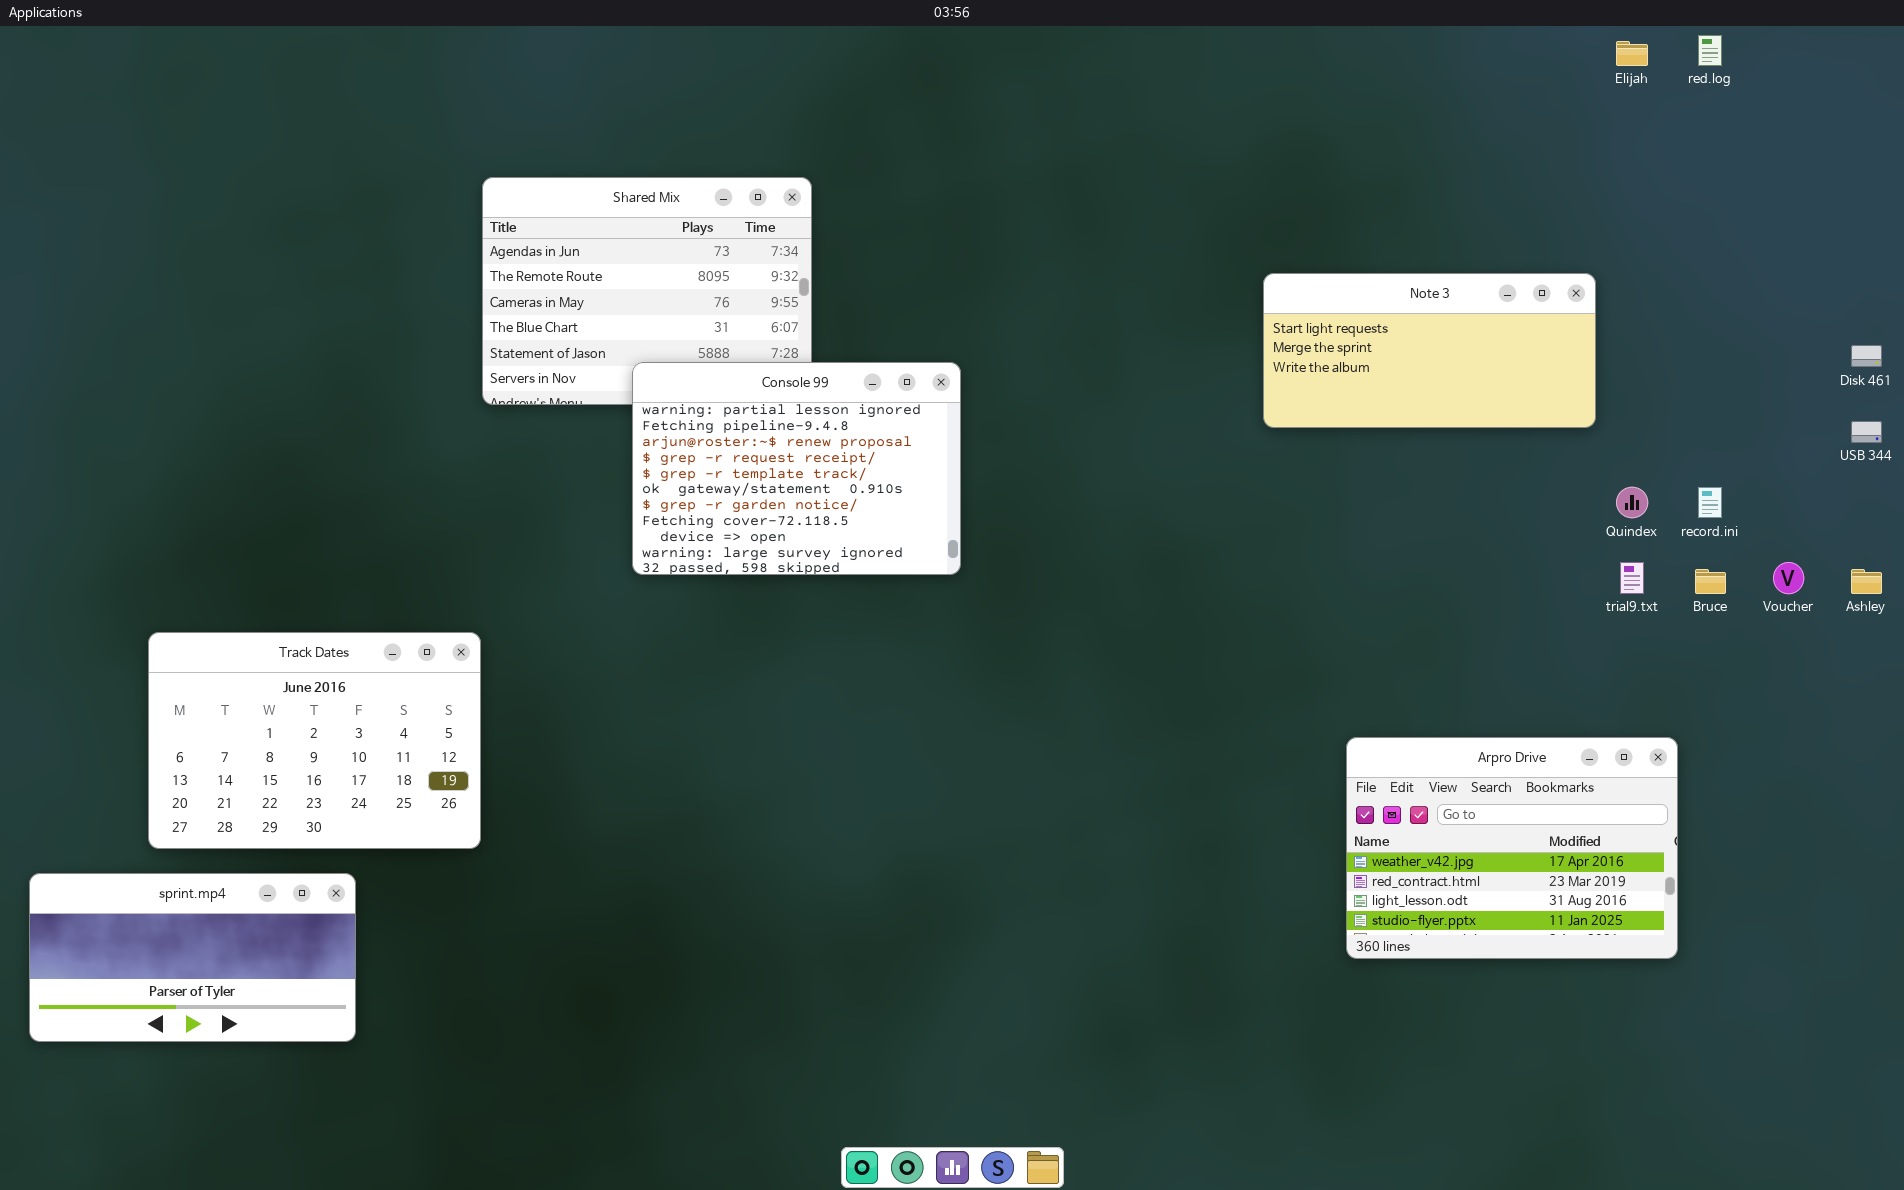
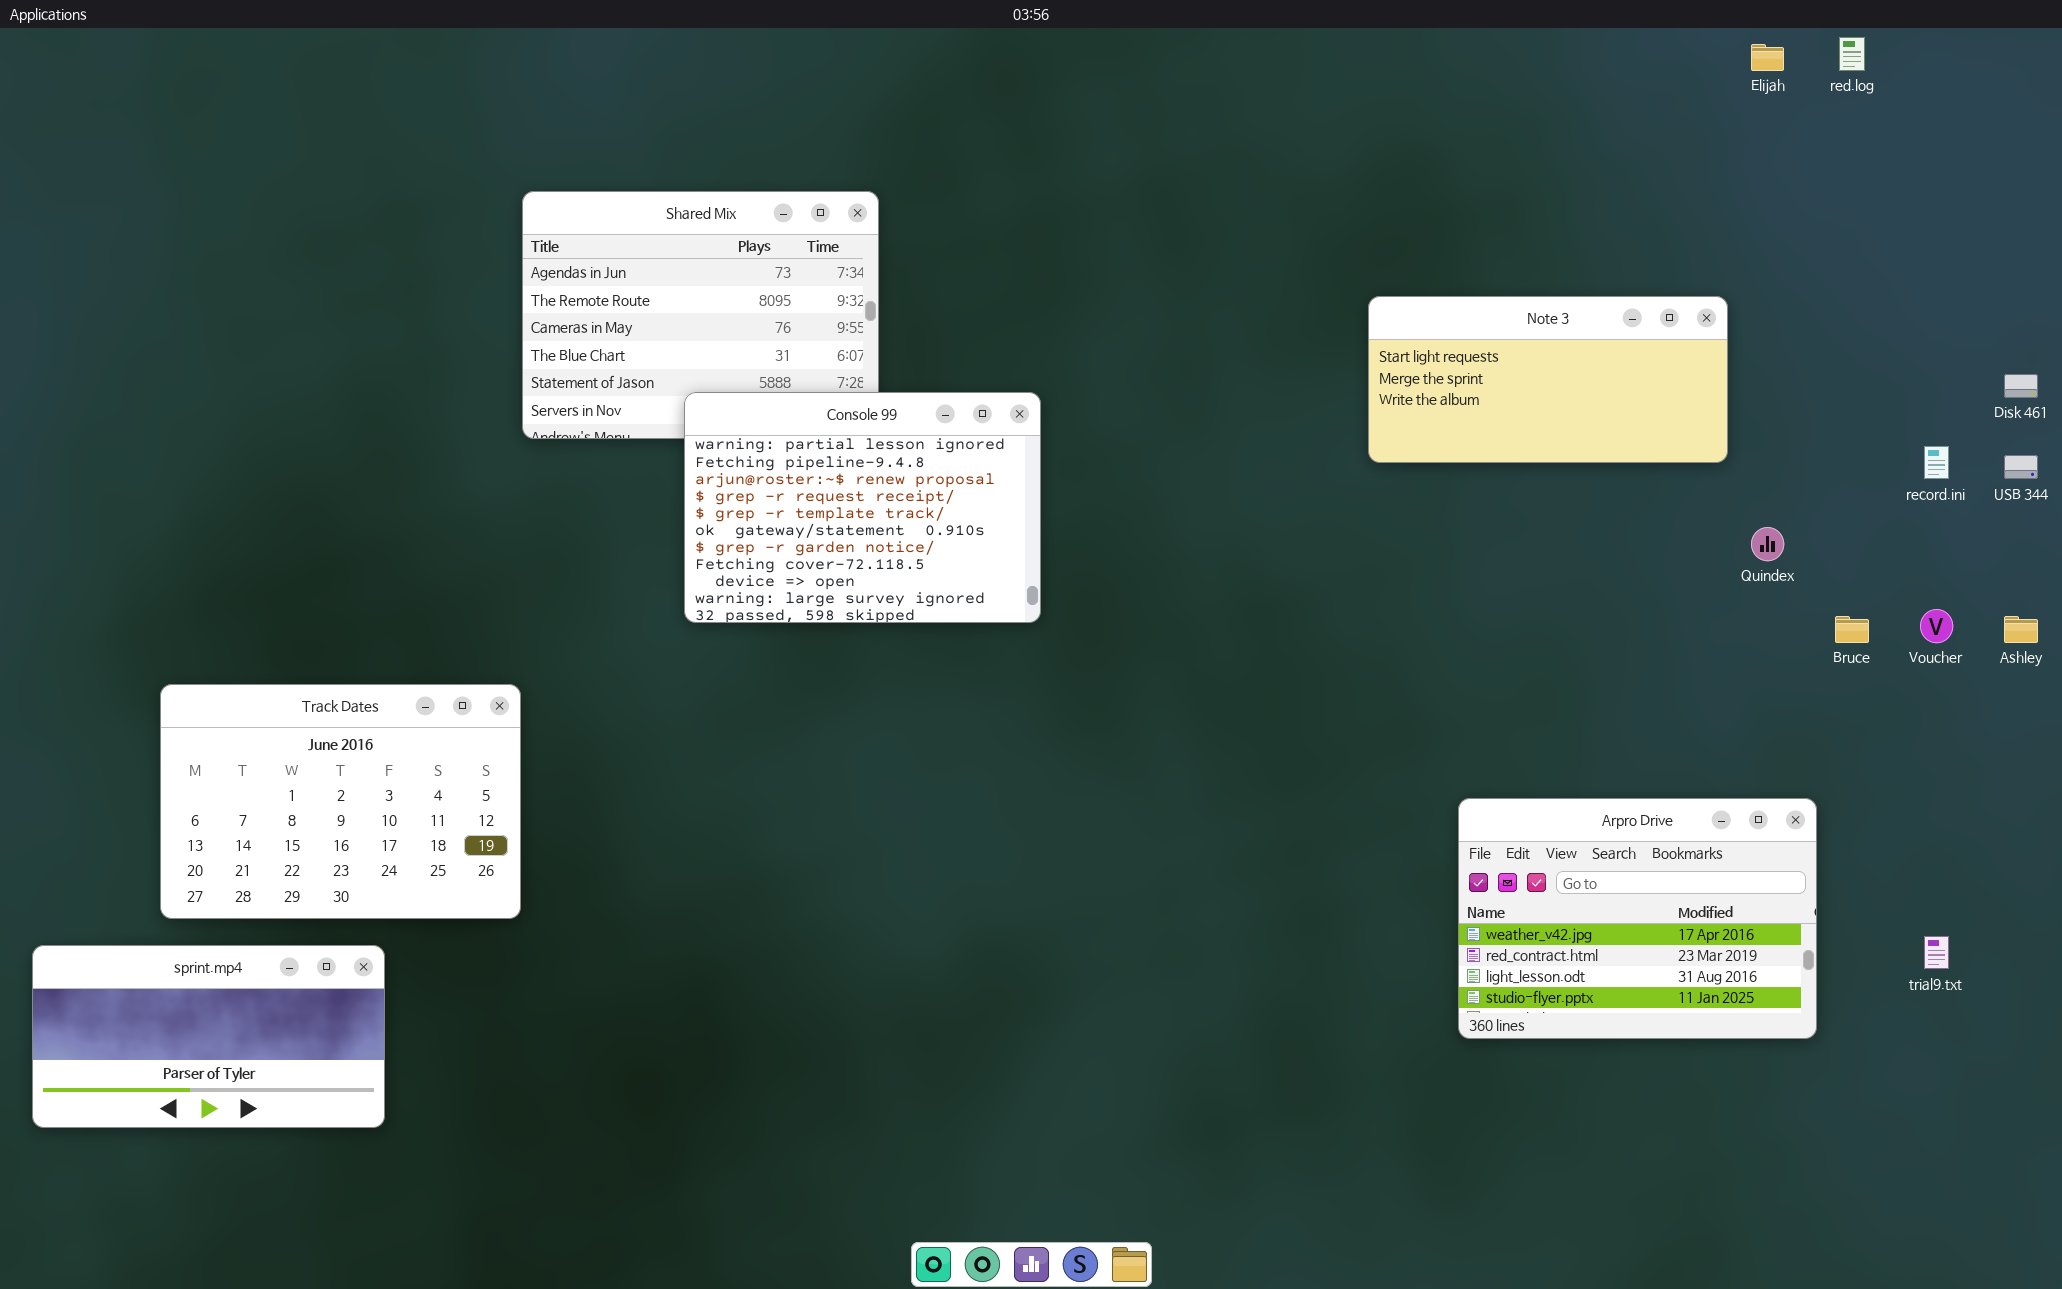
record.ini: [1698,487,1722,518] -> [1924,446,1949,479], moved
trial9.txt: [1620,562,1644,594] -> [1924,936,1949,969], moved

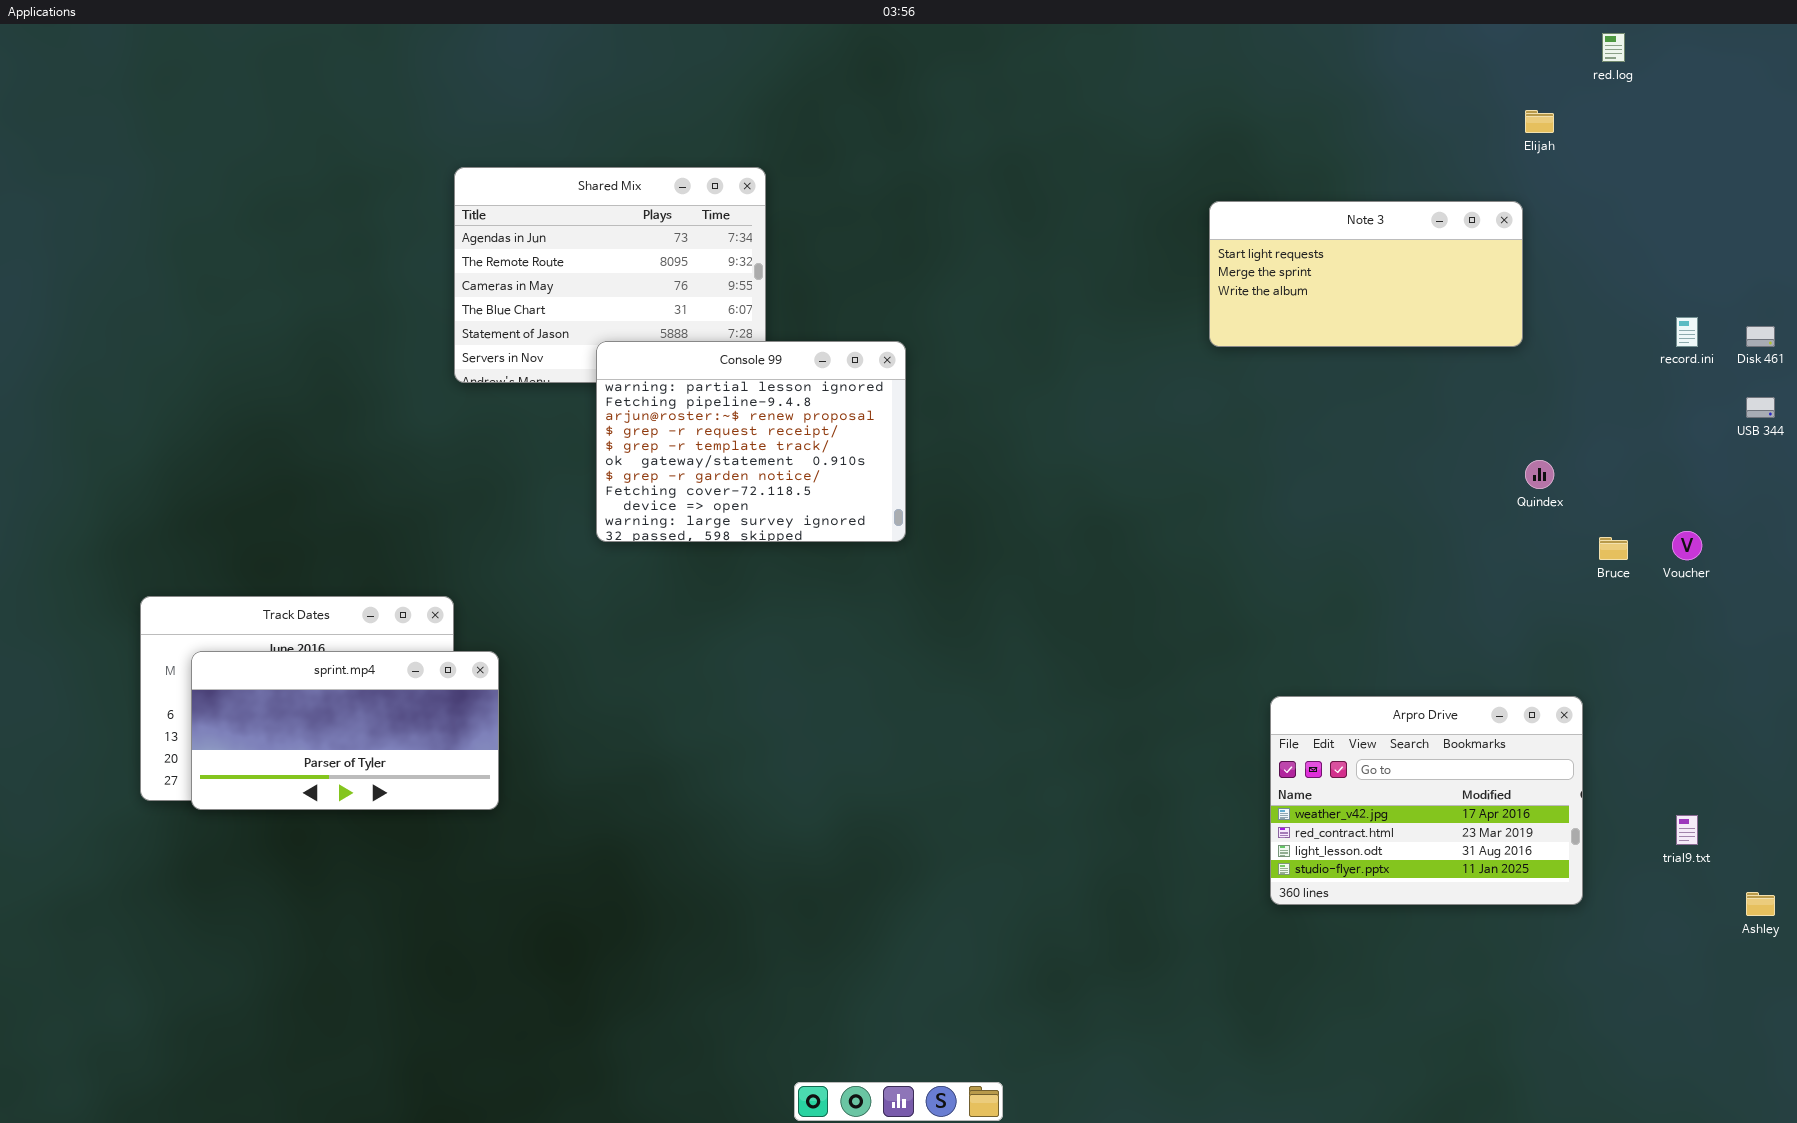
Elijah: [1751,44,1784,71] -> [1525,110,1554,133], moved
Note 3: [1368,296,1728,463] -> [1209,201,1523,347], moved
record.ini: [1924,446,1949,479] -> [1676,317,1698,347], moved
Ashley: [2004,616,2038,643] -> [1746,892,1775,916], moved
sprint.mp4: [32,945,385,1128] -> [191,651,499,810], moved

